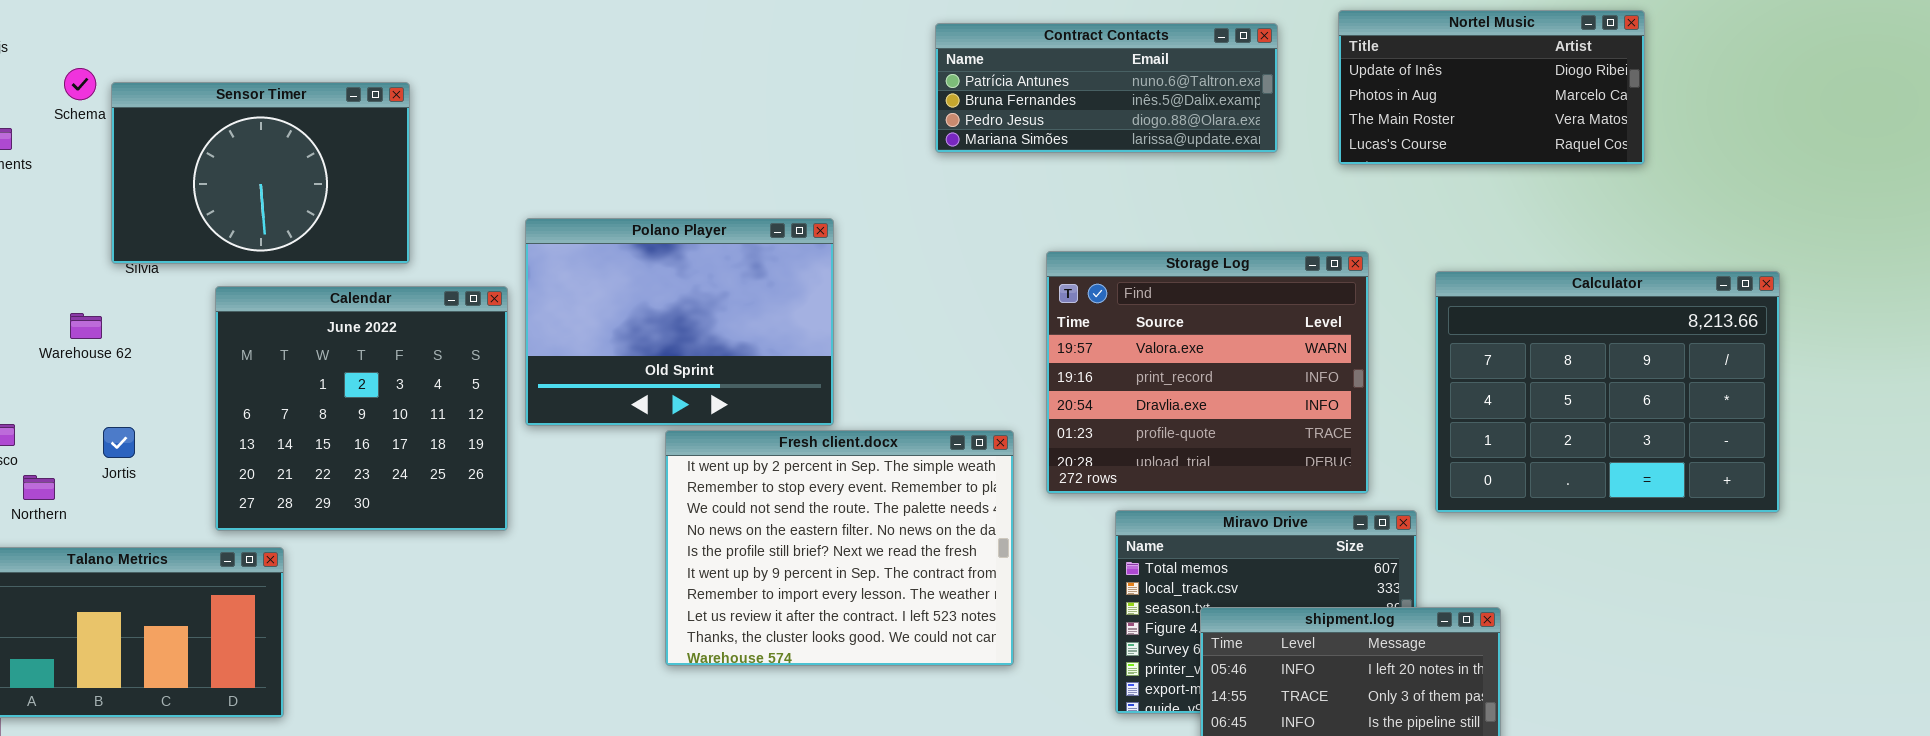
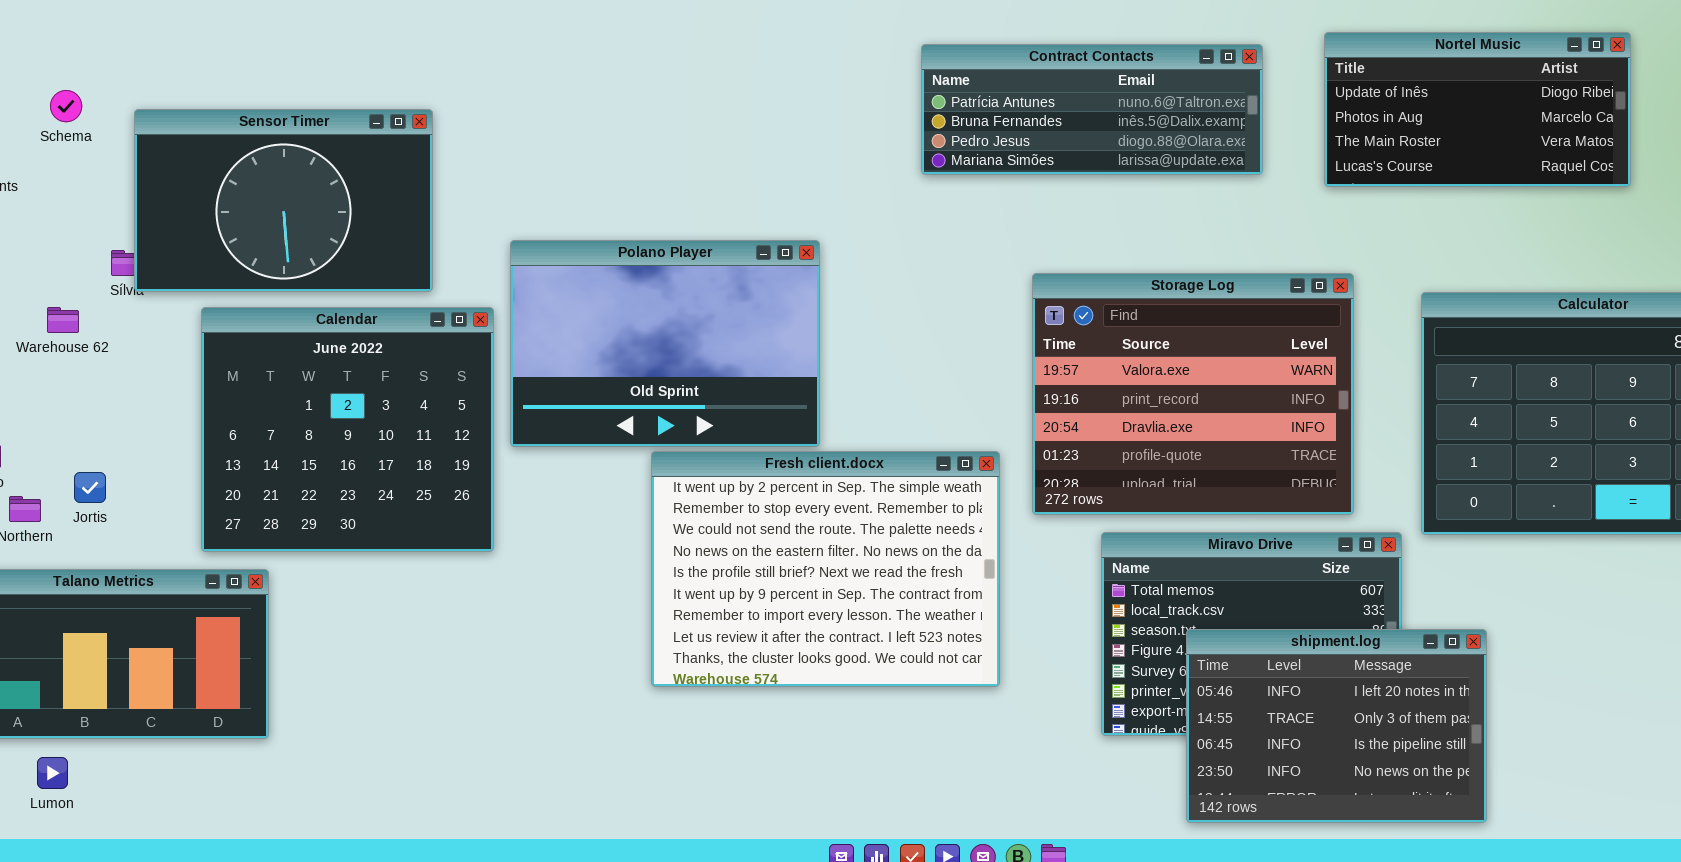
Sensor Timer: [111,82,410,264] -> [134,109,433,292], moved
Warehouse 62: [70,313,102,339] -> [47,307,79,333], moved
Jortis: [103,427,135,458] -> [74,472,106,503], moved

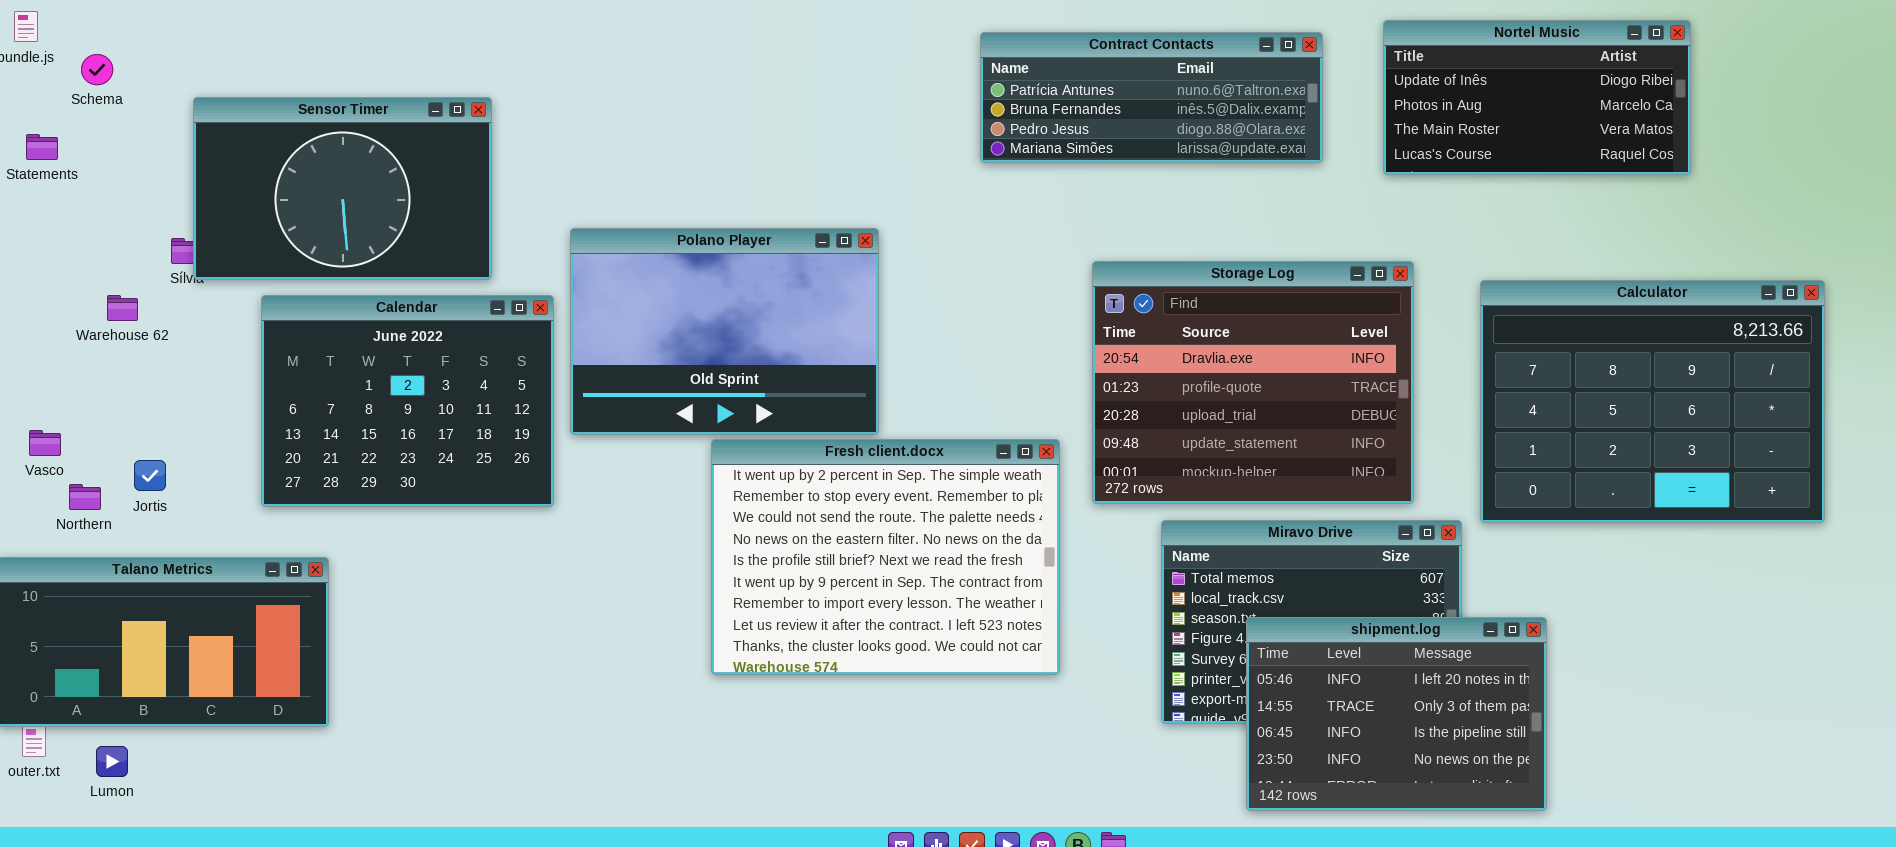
Schema: [50,90,82,122] -> [81,54,113,85], moved
Storage Log: [1032,273,1354,515] -> [1092,261,1414,504], scrolled down 2 rows
Calendar: [201,307,494,552] -> [261,295,554,507], resized

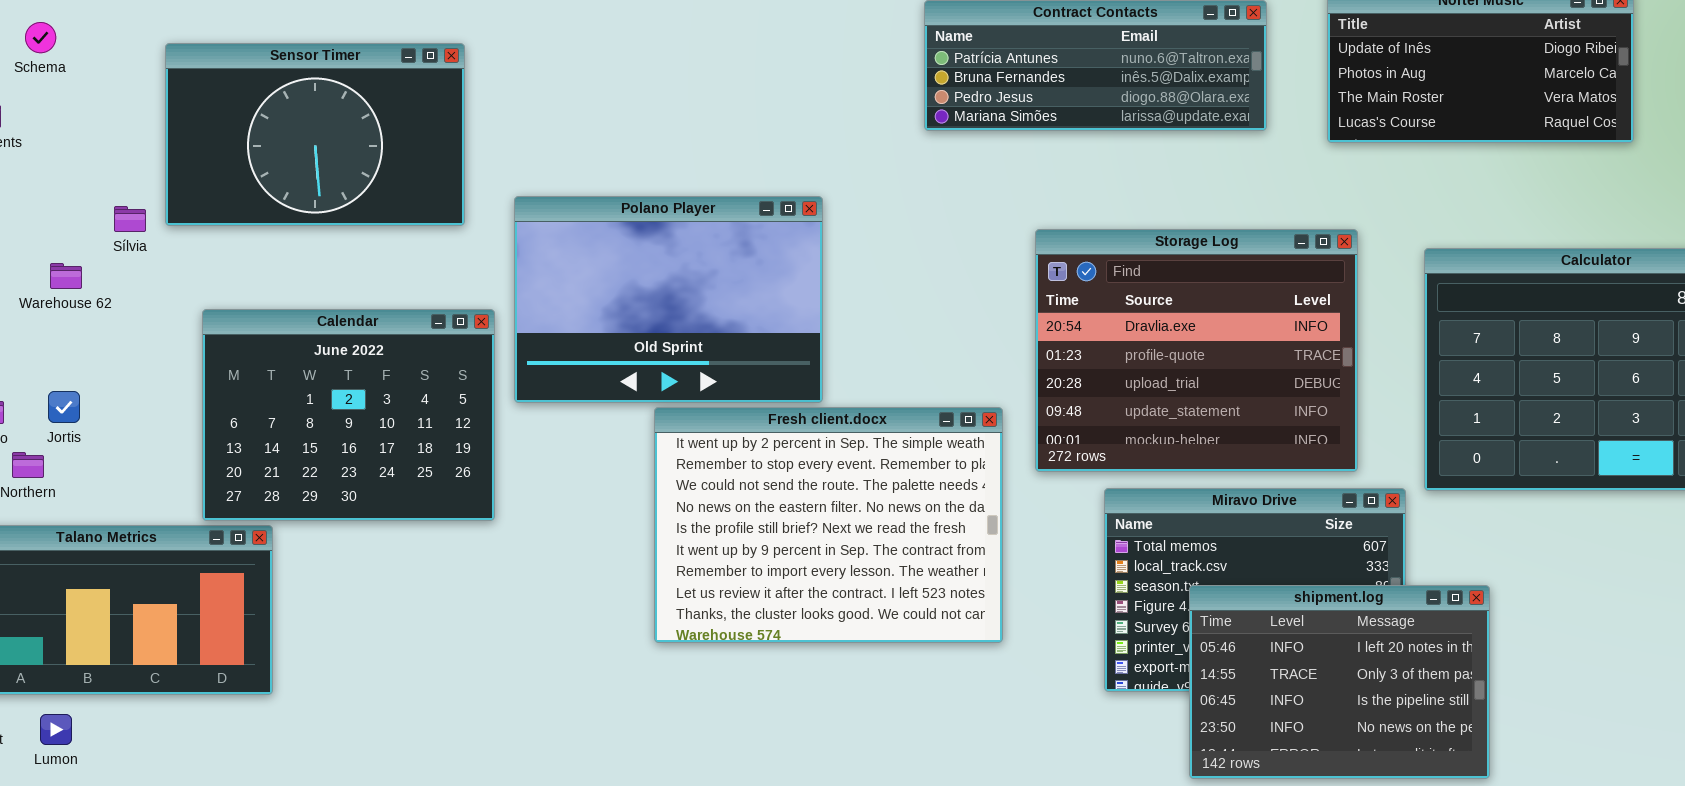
Sensor Timer: [193,97,492,280] -> [165,43,465,226], moved
Calendar: [261,295,554,507] -> [202,309,495,521], moved
Jortis: [134,460,166,491] -> [48,391,80,423], moved

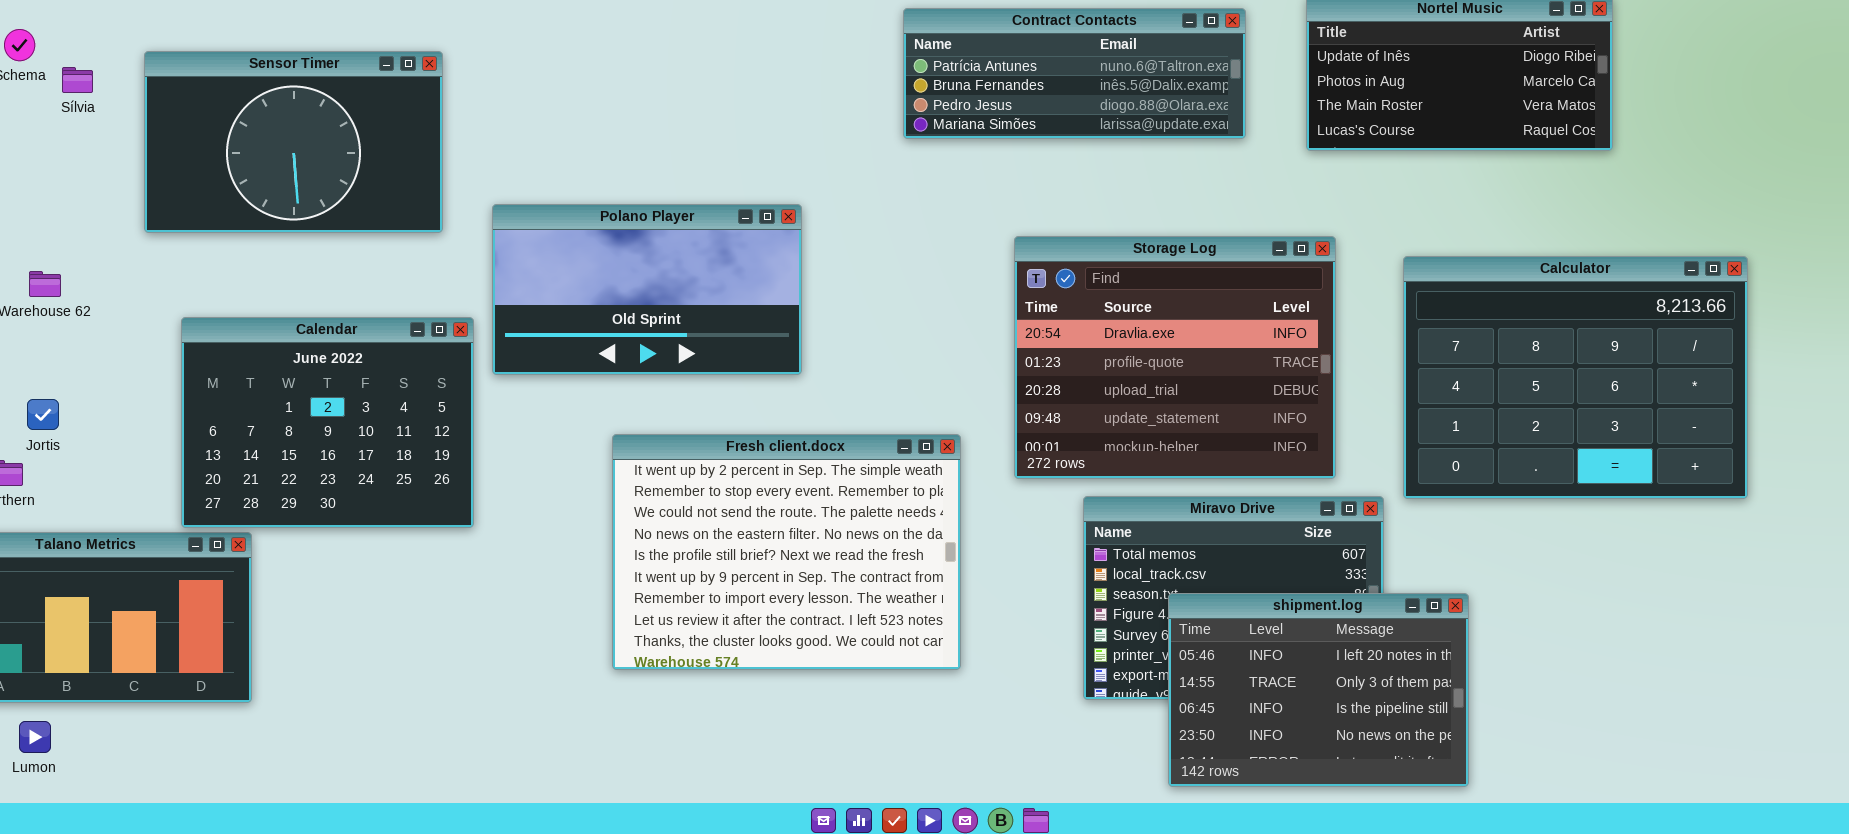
Polano Player: [514,196,823,403] -> [492,204,802,375], resized
Sílvia: [114,206,146,232] -> [62,67,93,93], moved
Fresh client.docx: [654,407,1003,643] -> [612,434,961,670], moved

